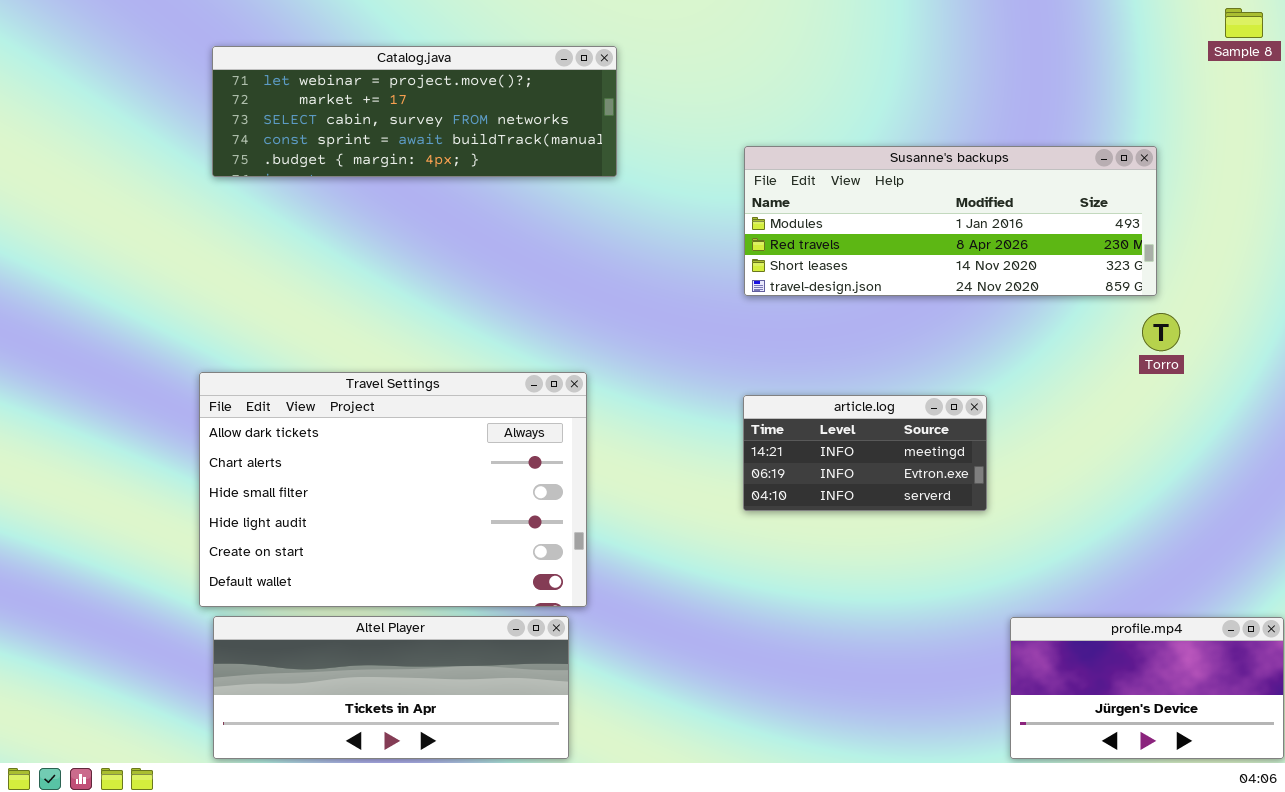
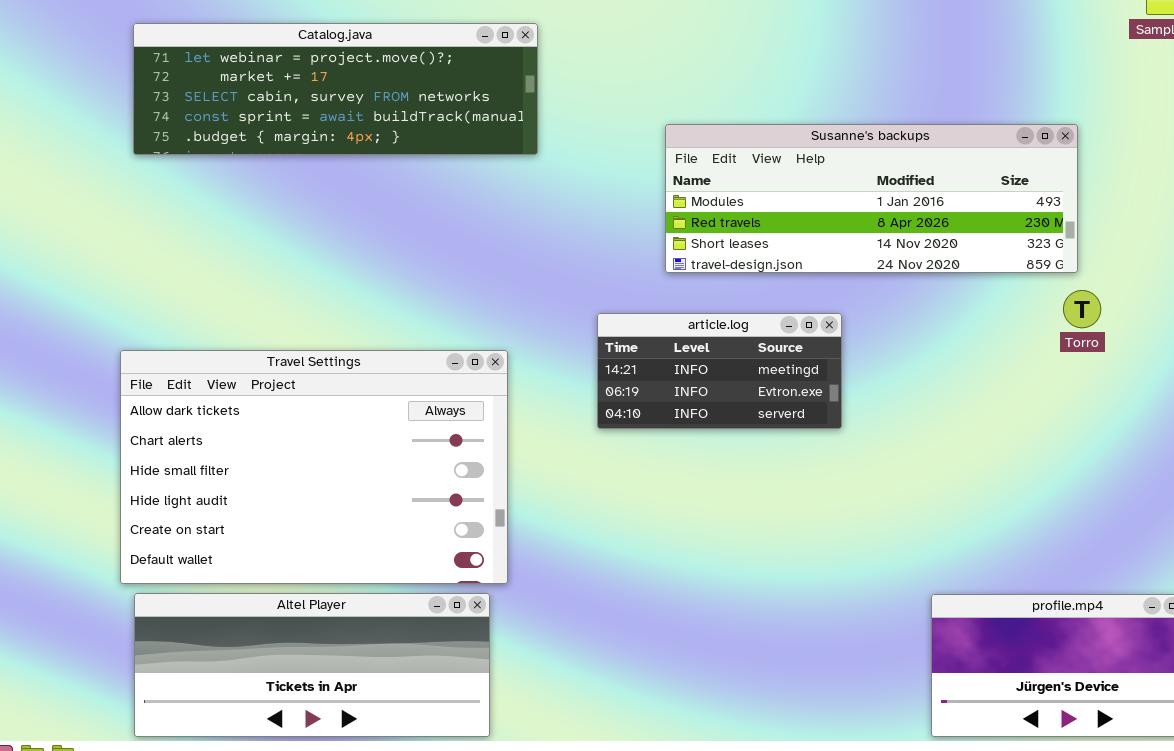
article.log: [743,395,987,511] -> [597,313,842,429], moved

